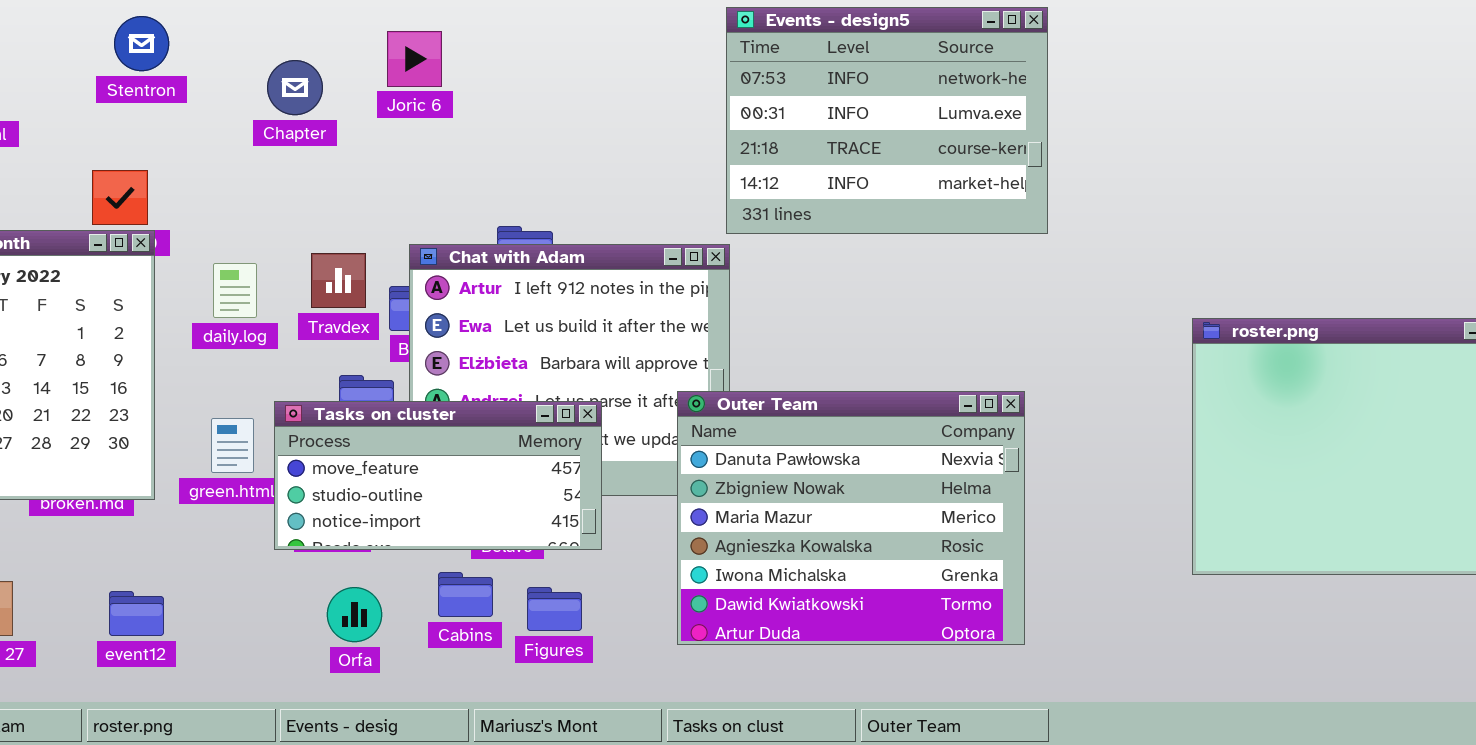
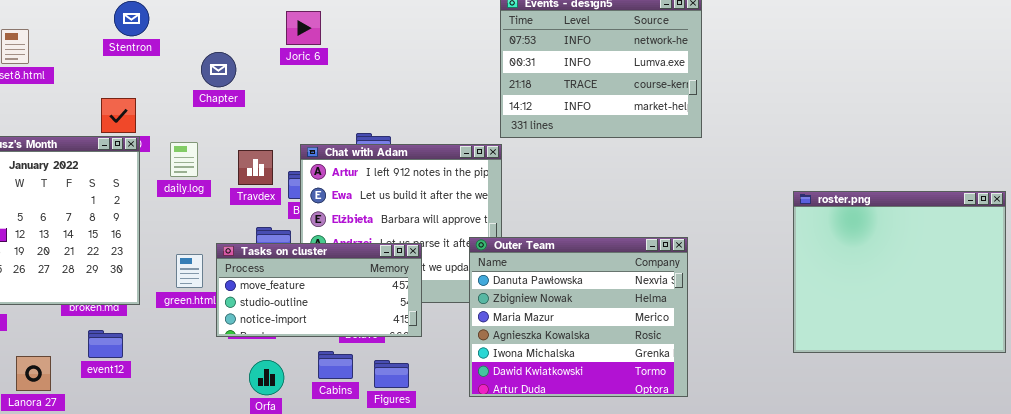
Chapter: [267,60,323,115] -> [201,52,236,87], moved
daily.log: [213,263,257,318] -> [170,142,198,177], moved
event12: [109,591,164,636] -> [88,330,123,358], moved

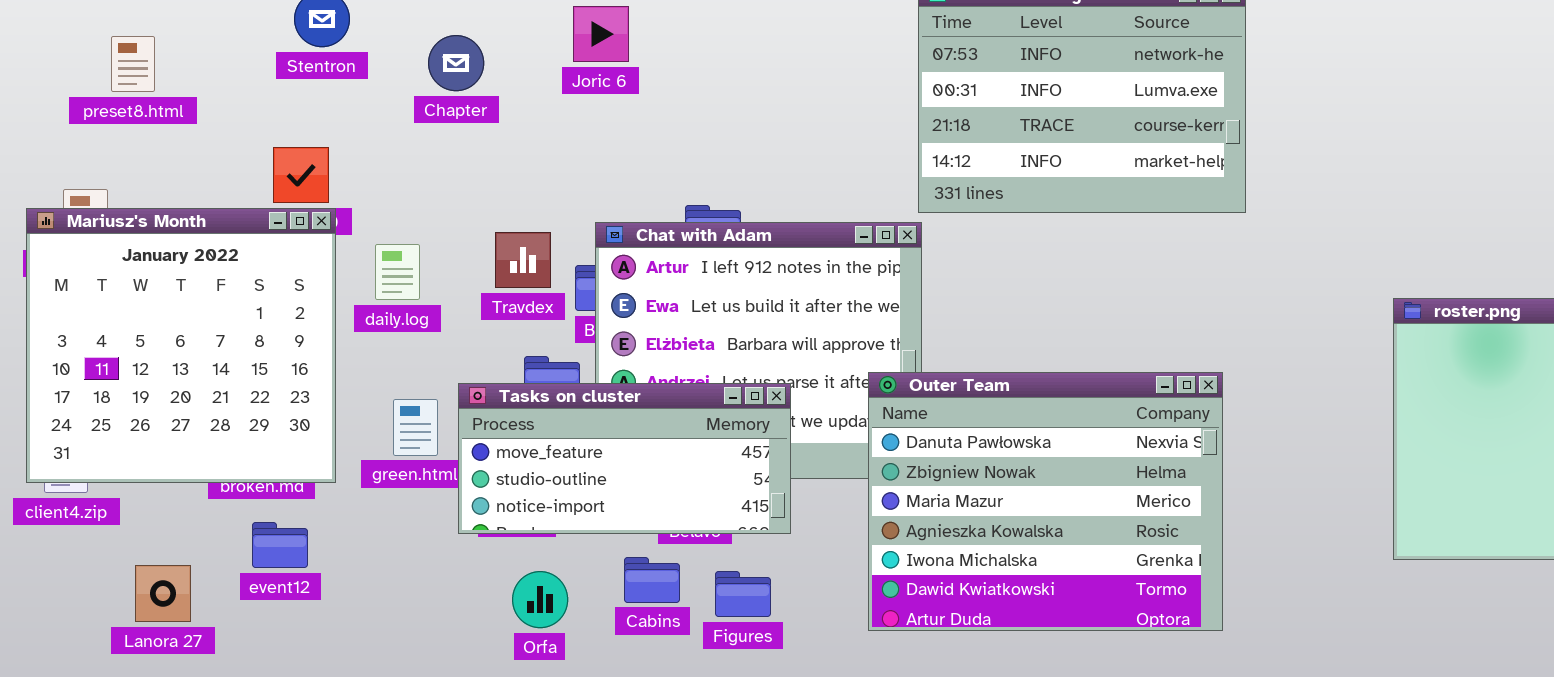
Chapter: [201,52,236,87] -> [428,35,484,91], moved
daily.log: [170,142,198,177] -> [375,244,420,300], moved

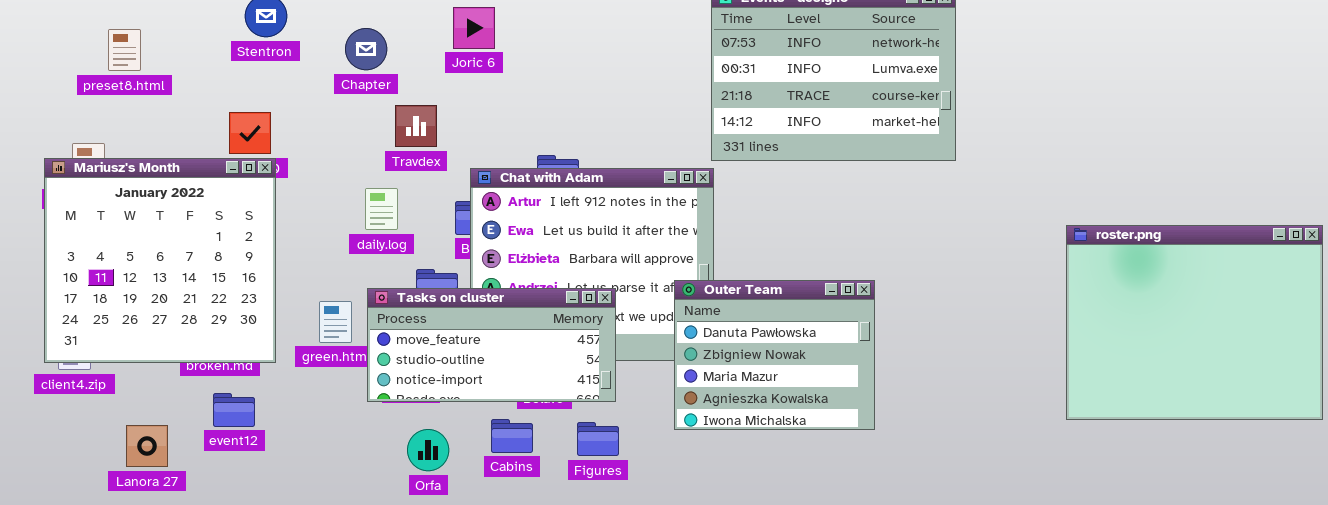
Travdex: [495,232,551,288] -> [395,105,437,147], moved
daily.log: [375,244,420,300] -> [365,188,398,230], moved
Outer Team: [868,372,1223,631] -> [674,280,875,430], resized
Figures: [715,571,771,617] -> [577,422,619,456], moved

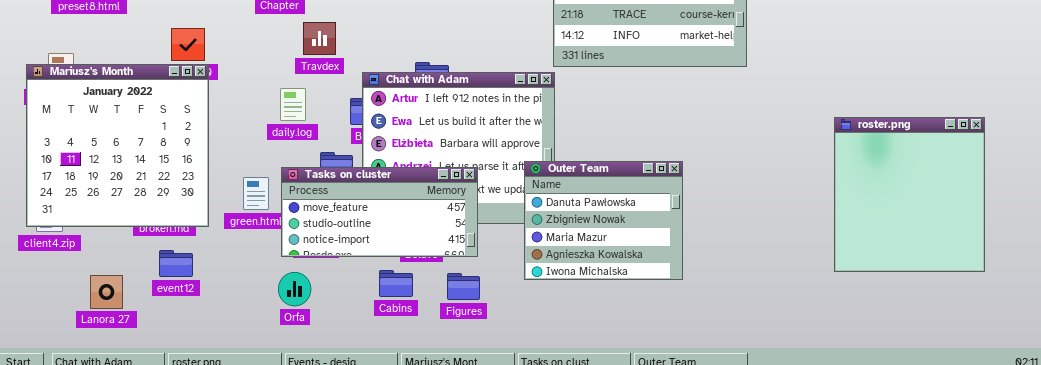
roster.png: [1066,225,1323,420] -> [834,117,985,272], resized
Orfa: [407,429,449,471] -> [278,272,311,306], moved

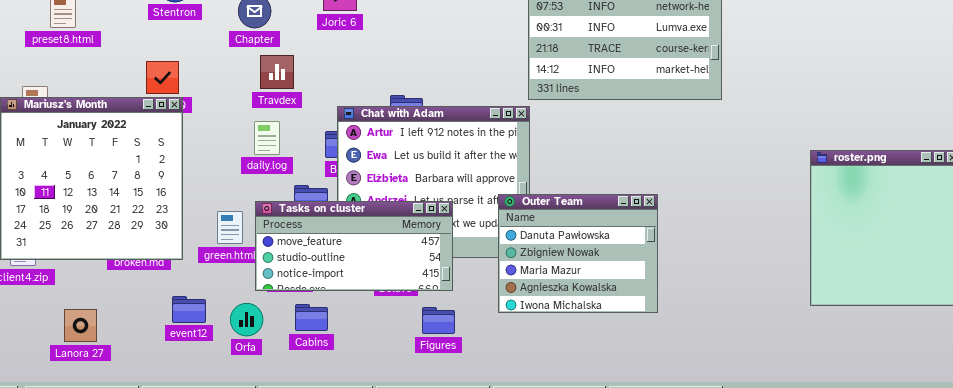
Travdex: [303,22,336,55] -> [260,55,294,89], moved
event12: [159,250,193,277] -> [172,296,206,323], moved
Cabins: [379,270,413,297] -> [295,304,328,331], moved
Orfa: [278,272,311,306] -> [230,303,263,336], moved

